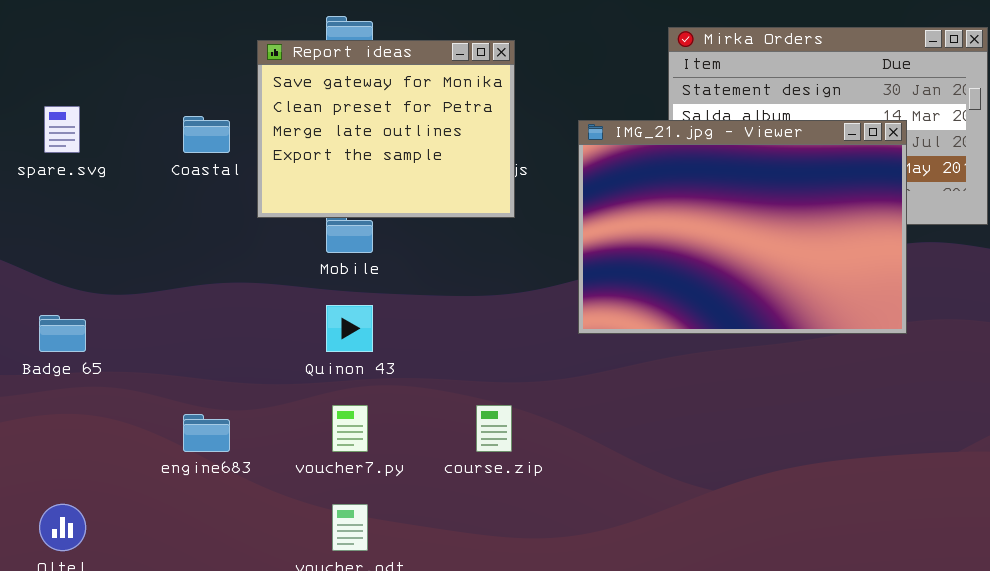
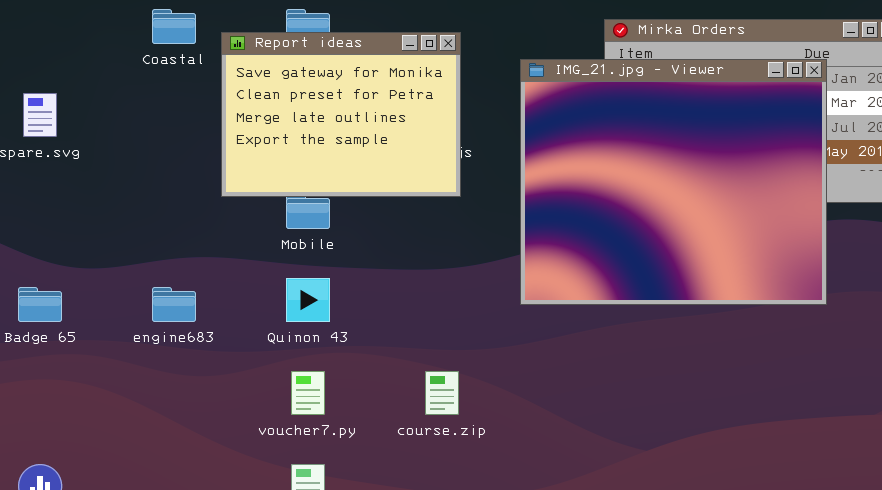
Coastal: [183,116,230,153] -> [152,9,196,44], moved
IMG_21.jpg - Viewer: [578,120,907,334] -> [520,59,827,305], resized
engine683: [183,414,230,452] -> [152,287,196,322], moved

